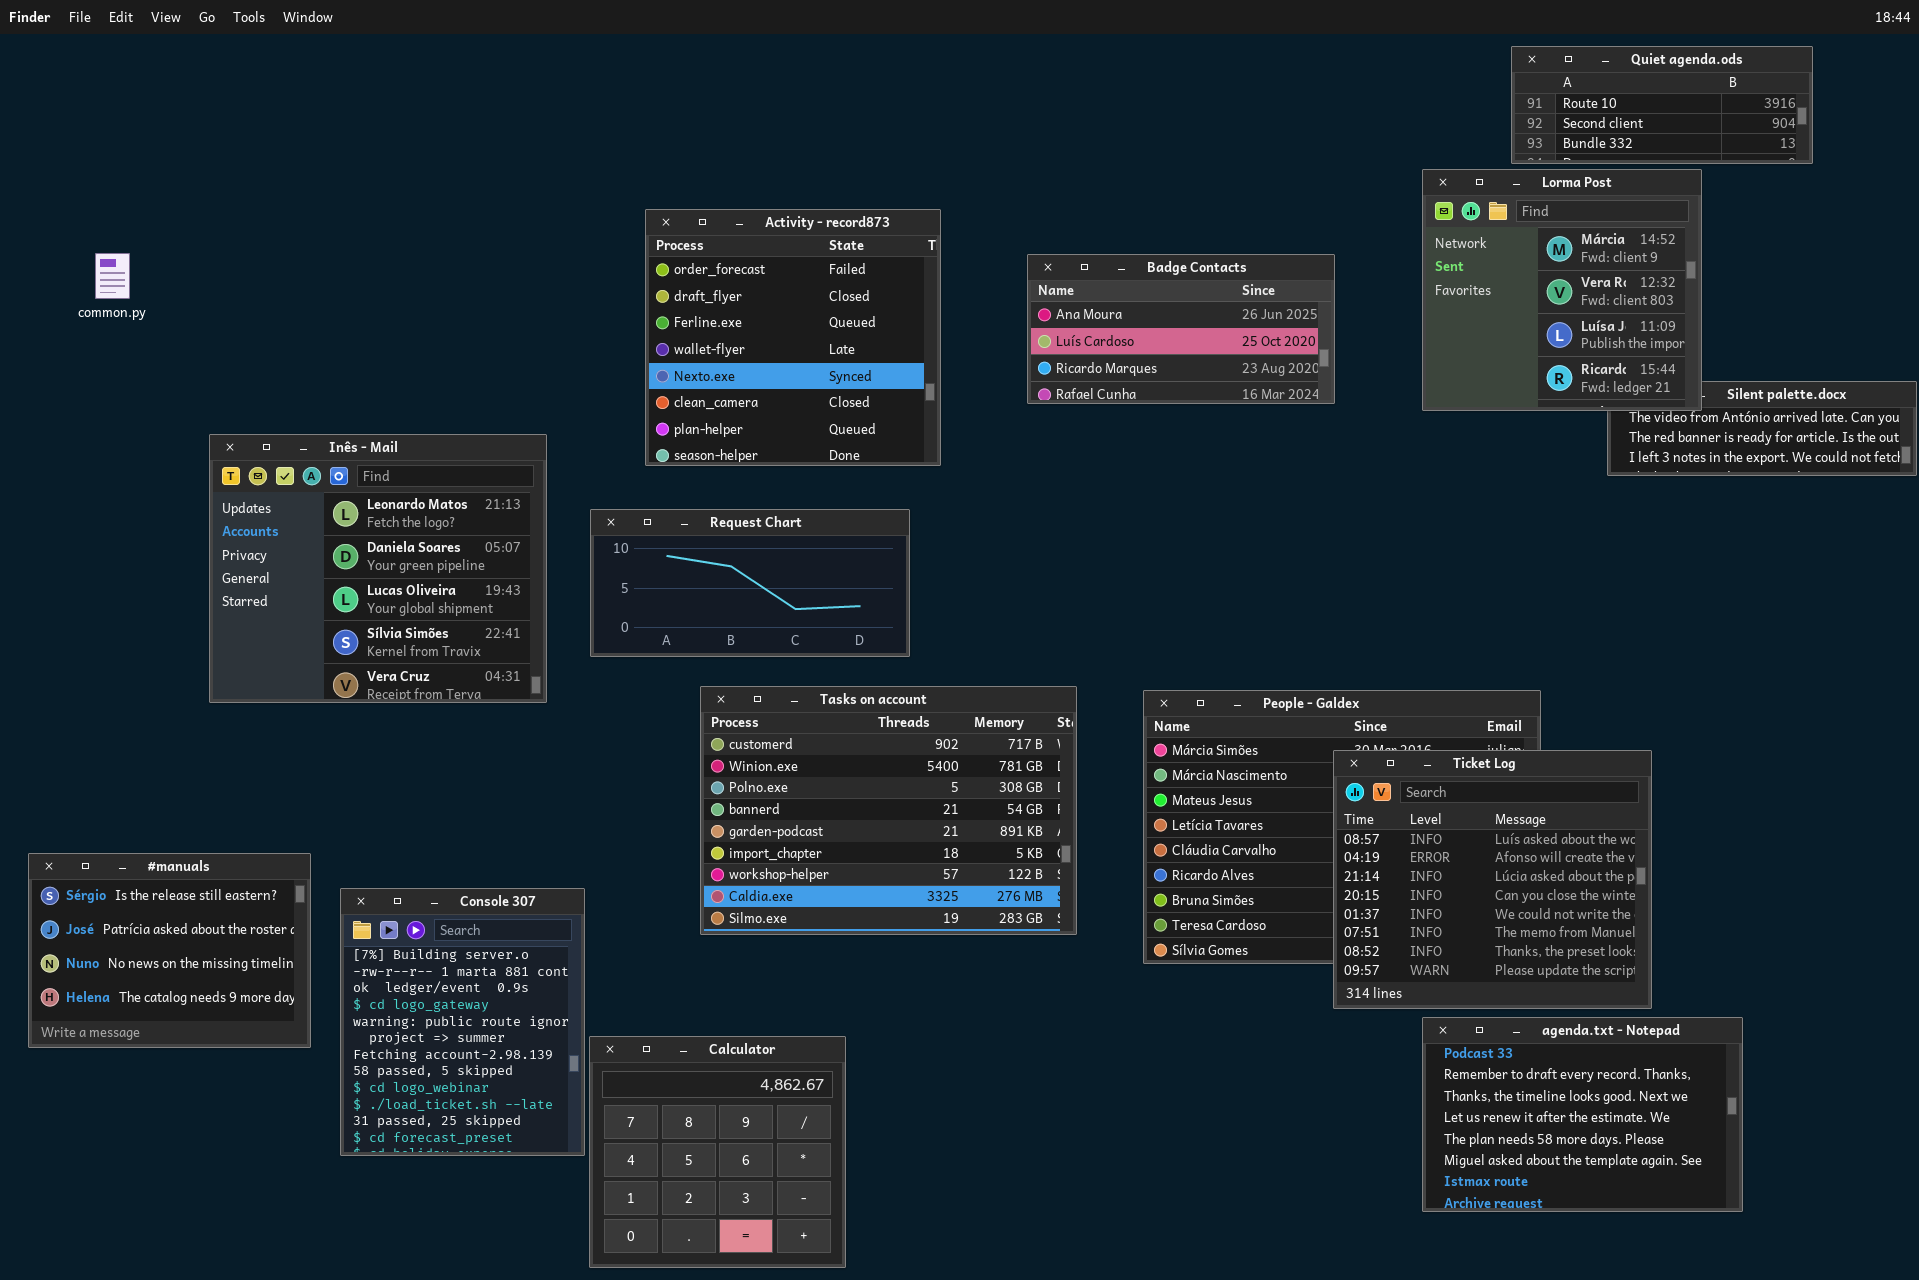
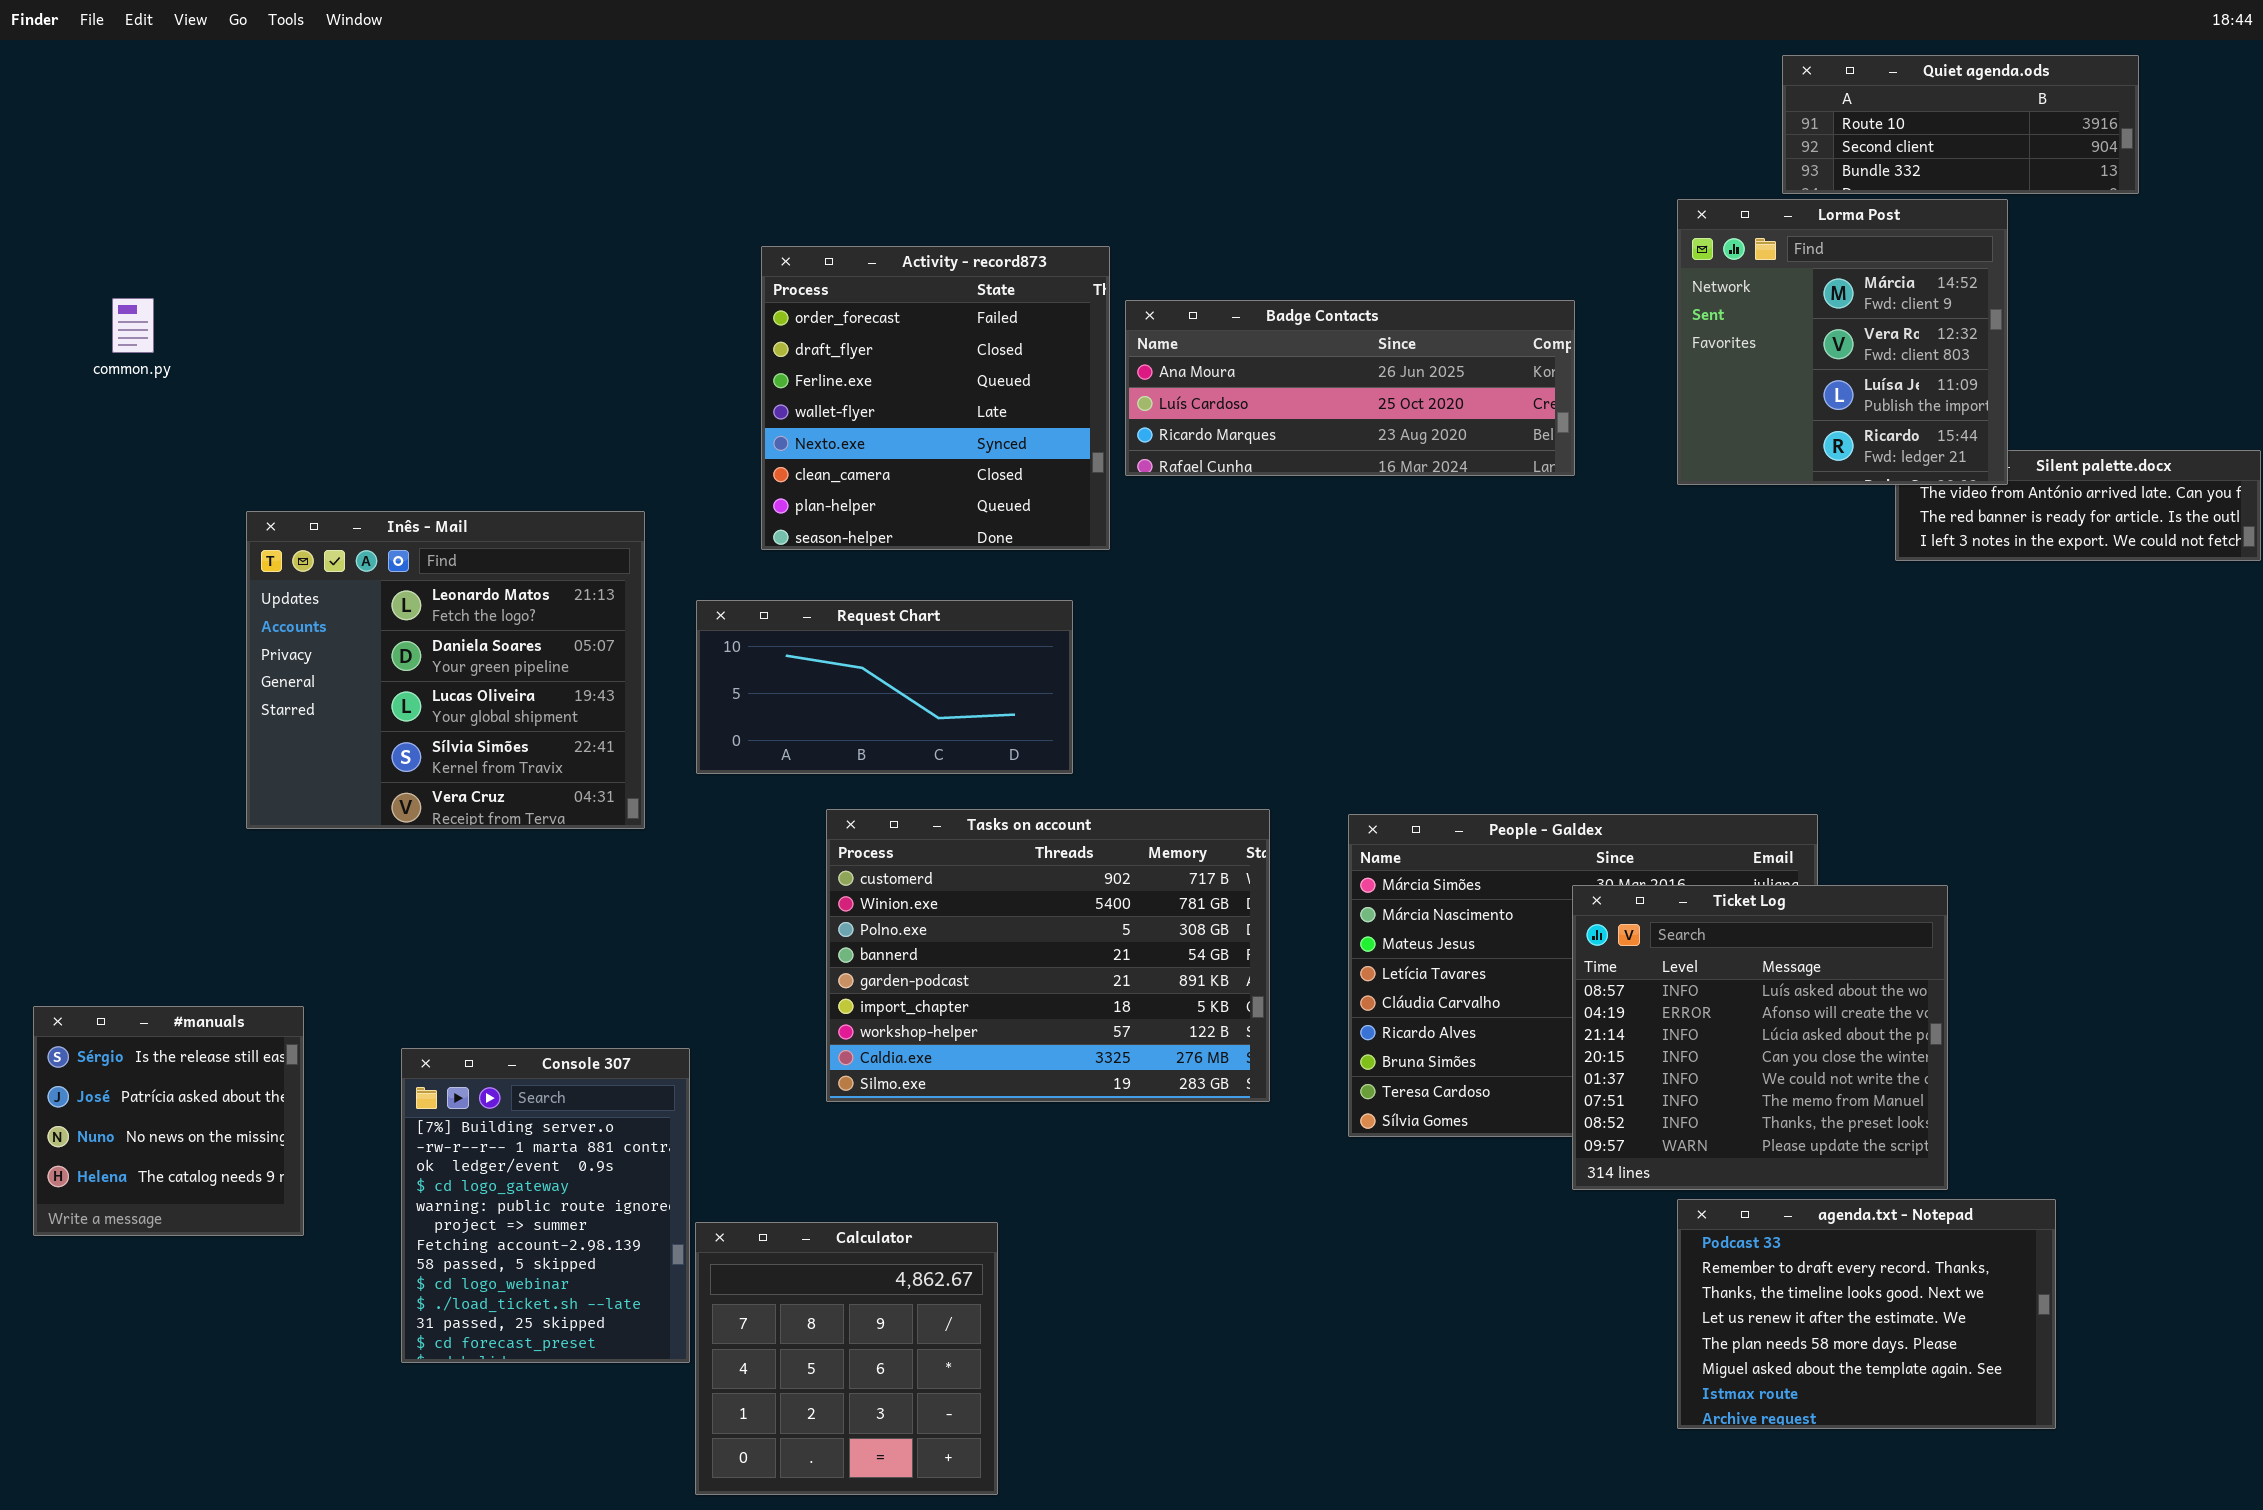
Badge Contacts: [1027,254,1335,404] -> [1125,300,1575,476], resized
#manuals: [28,853,311,1048] -> [33,1006,304,1236], resized

